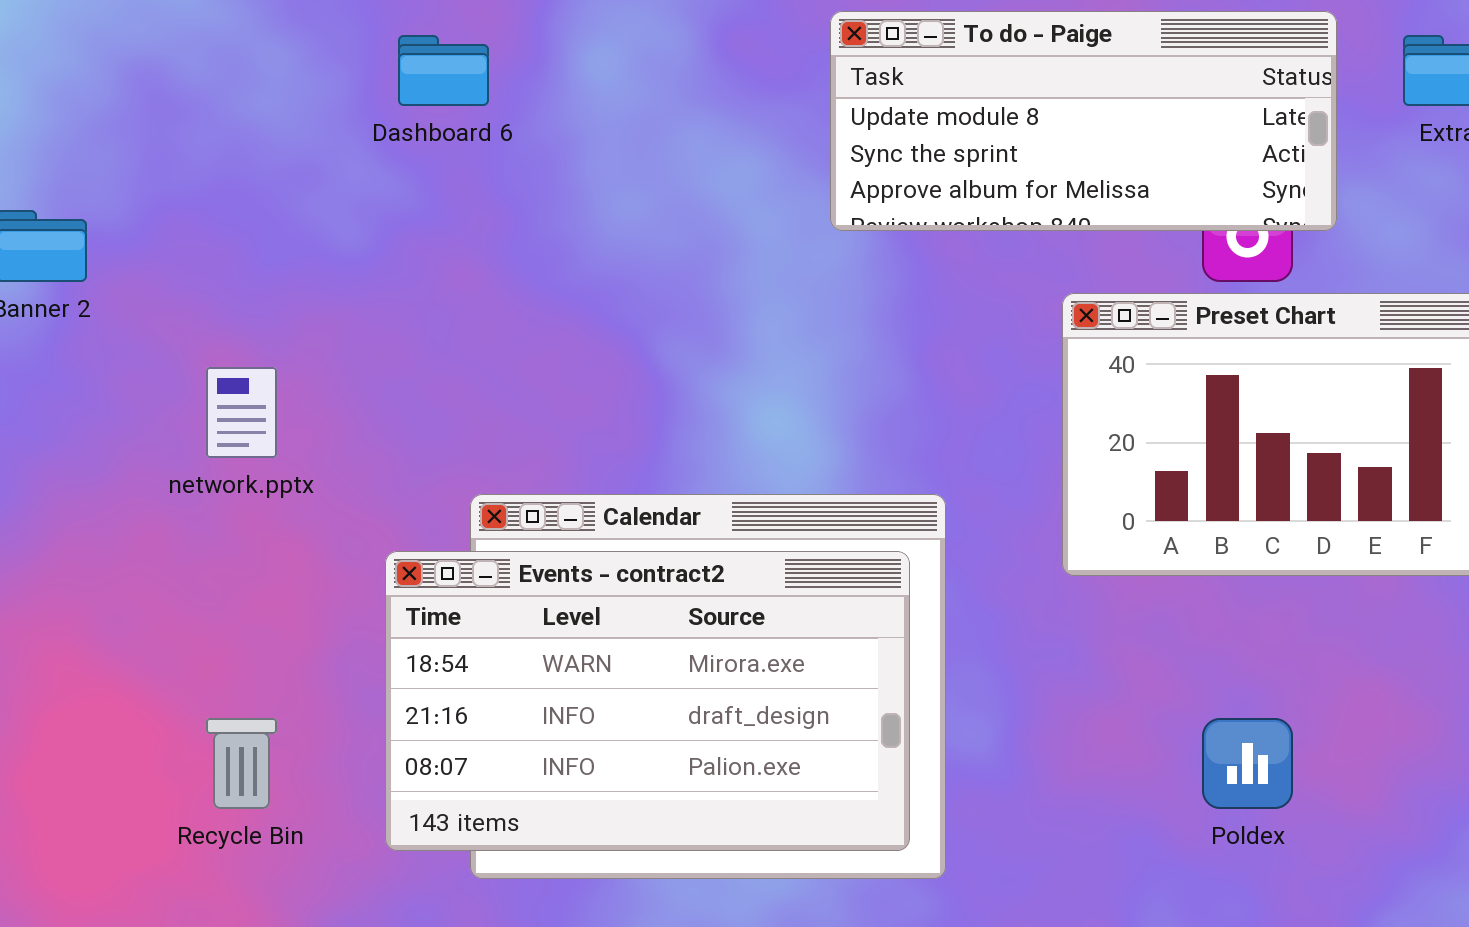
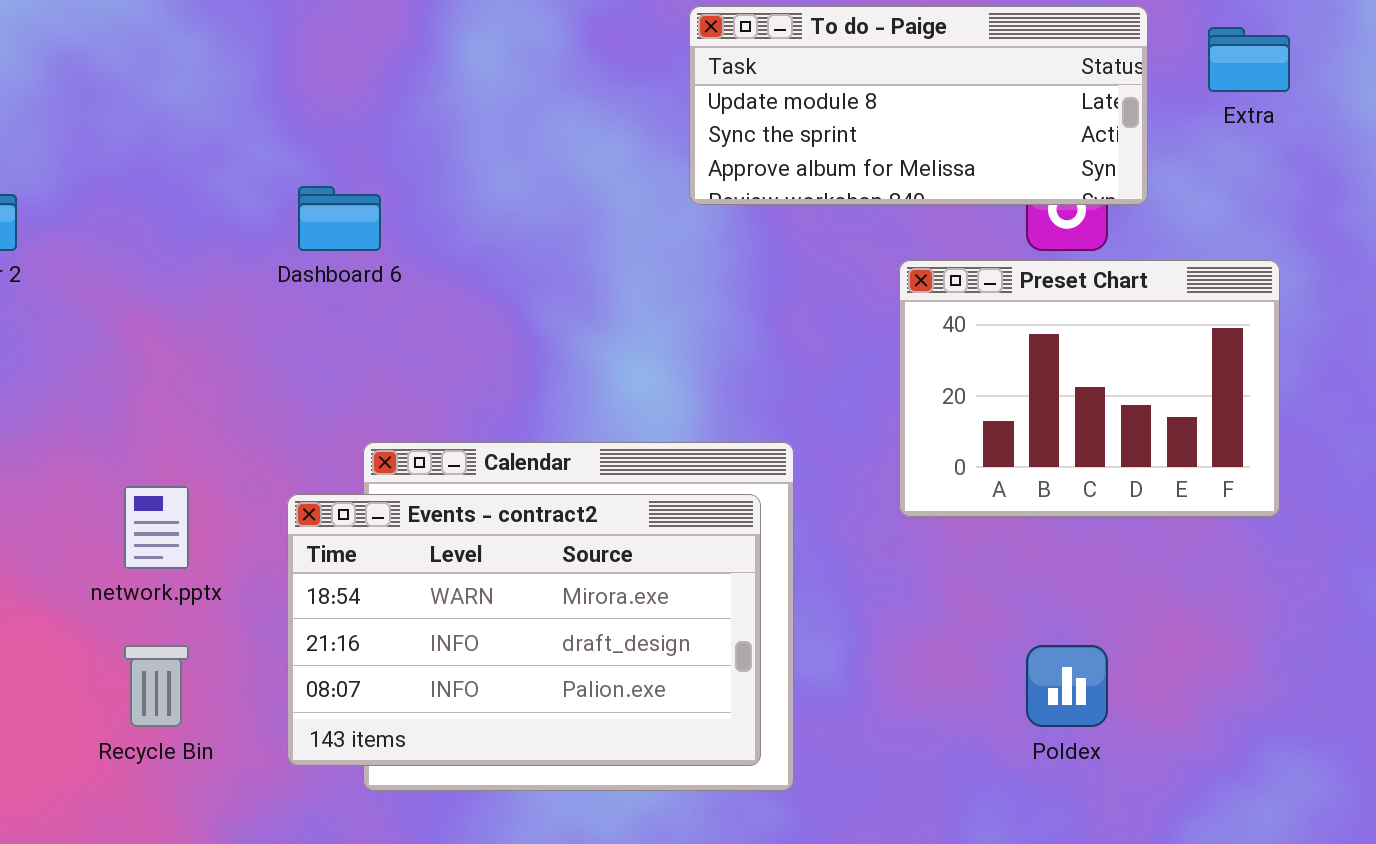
Dashboard 6: [398,35,489,106] -> [298,186,381,251], moved
network.pptx: [206,367,277,458] -> [124,486,189,569], moved

